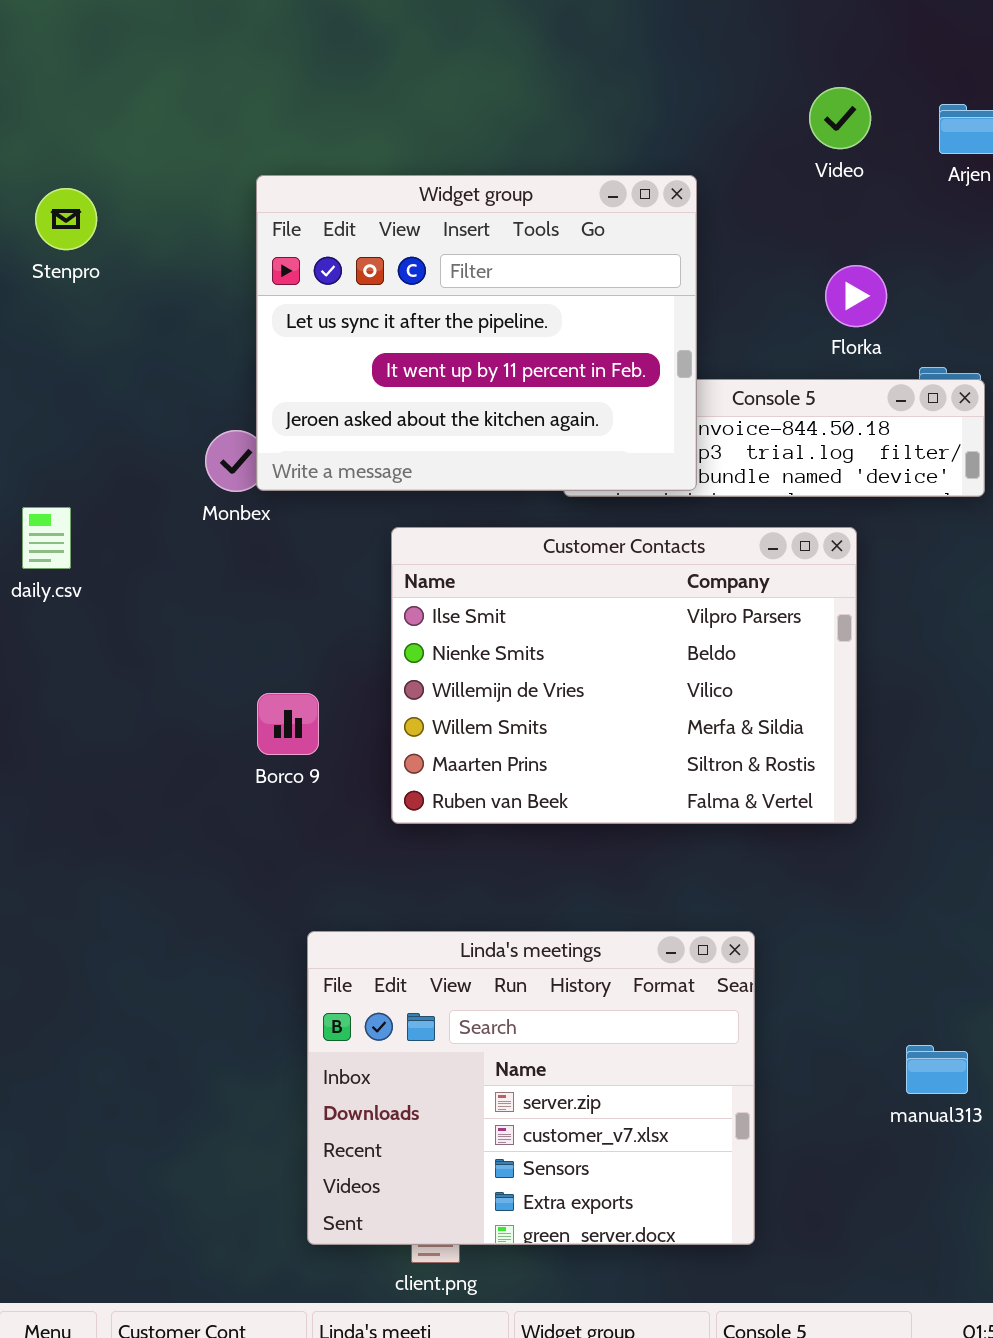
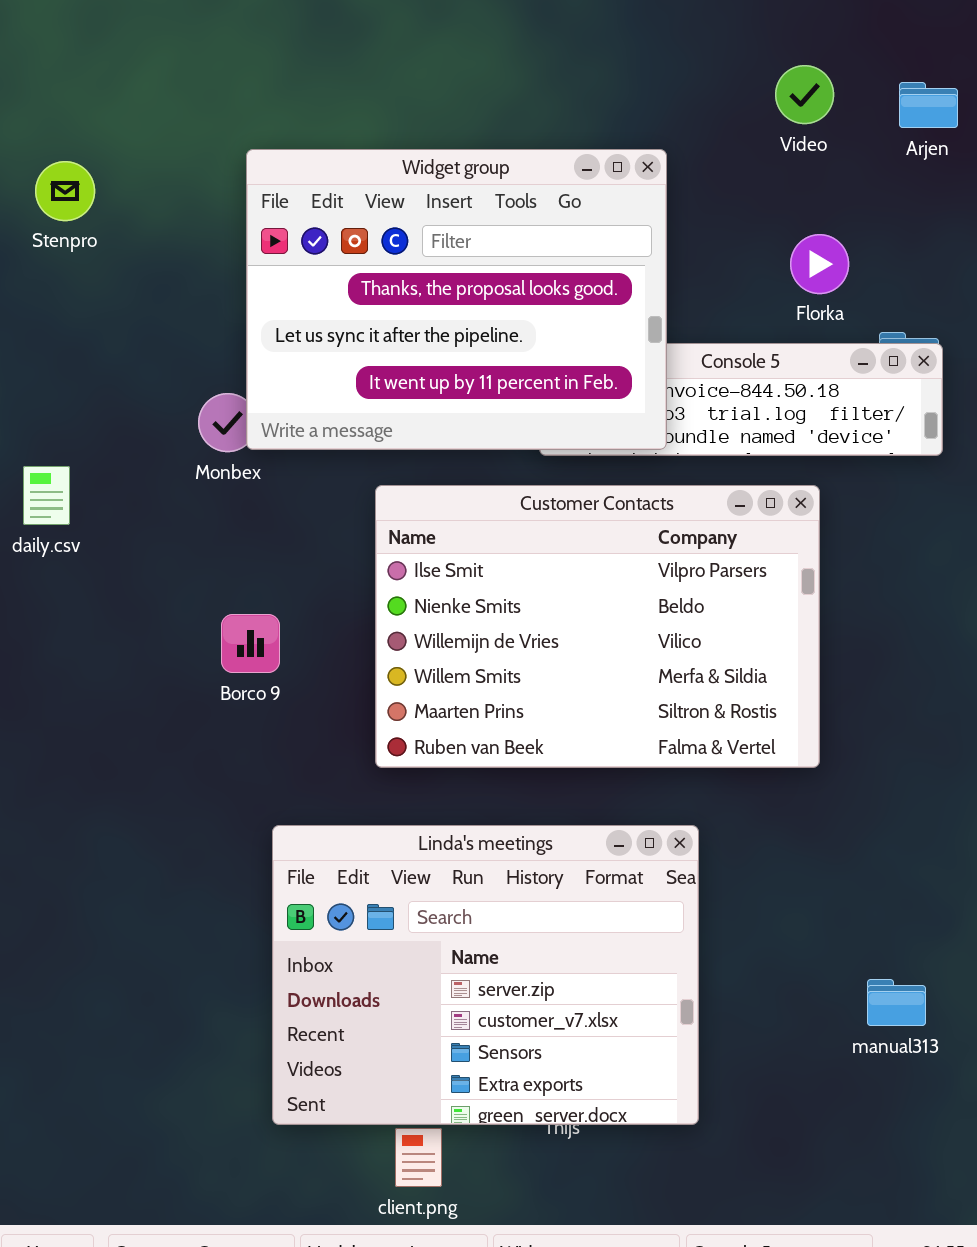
Widget group: [256,175,697,491] -> [246,149,667,450], scrolled up 1 row
Borco 9: [257,693,319,755] -> [221,614,280,673], moved
Linda's meetings: [307,931,755,1245] -> [272,825,699,1125], moved

